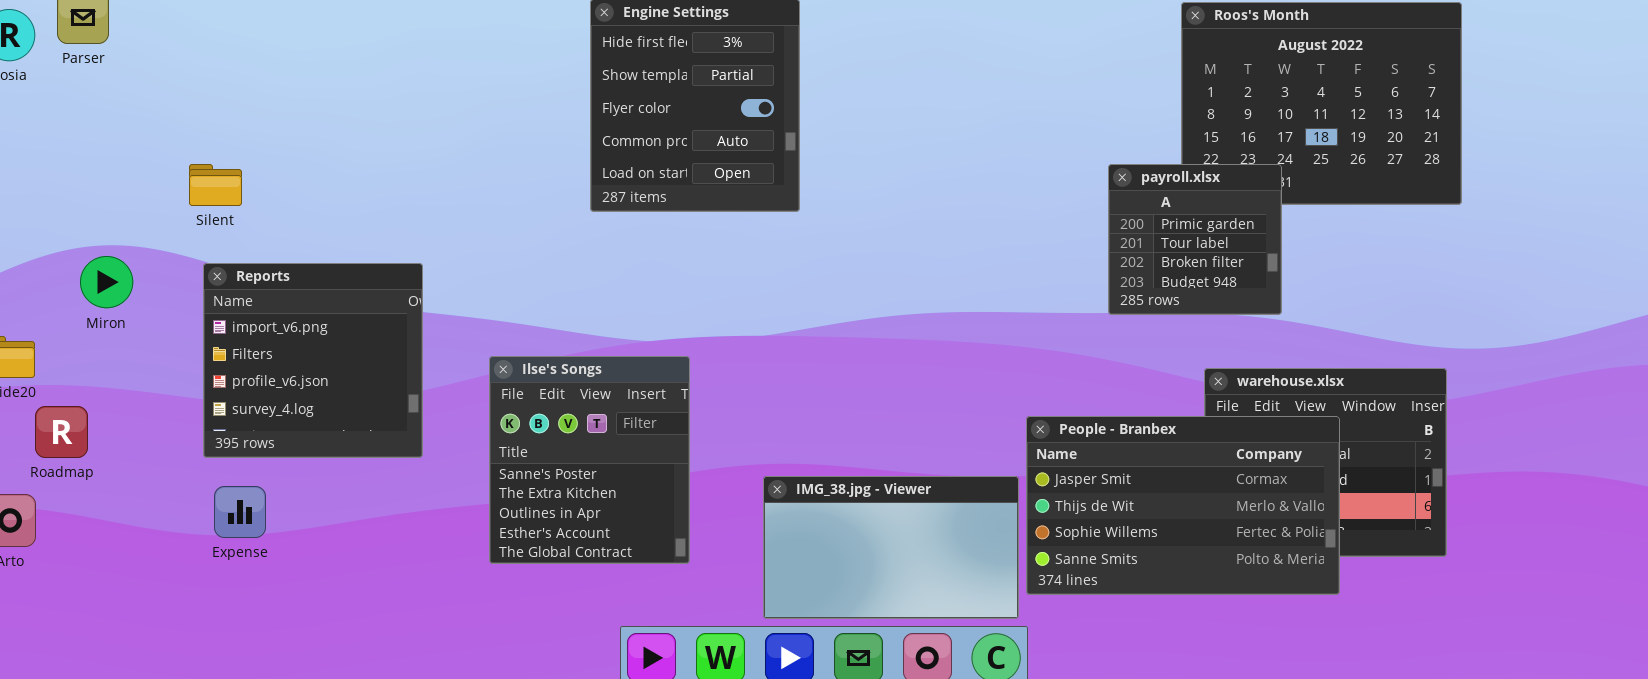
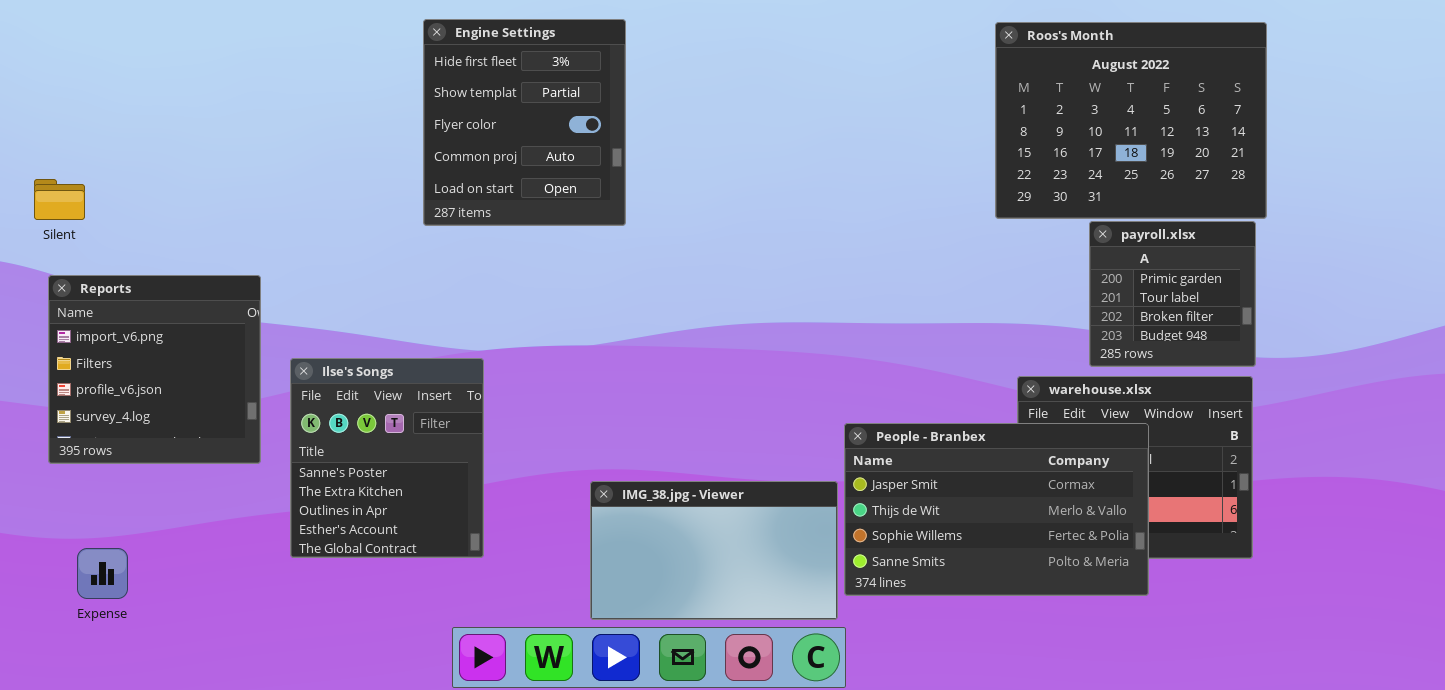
payroll.xlsx: [1108,164,1282,315] -> [1089,221,1256,367], moved
Ilse's Songs: [489,356,690,564] -> [290,358,484,558], moved
Expense: [214,486,266,538] -> [77,548,128,599], moved

